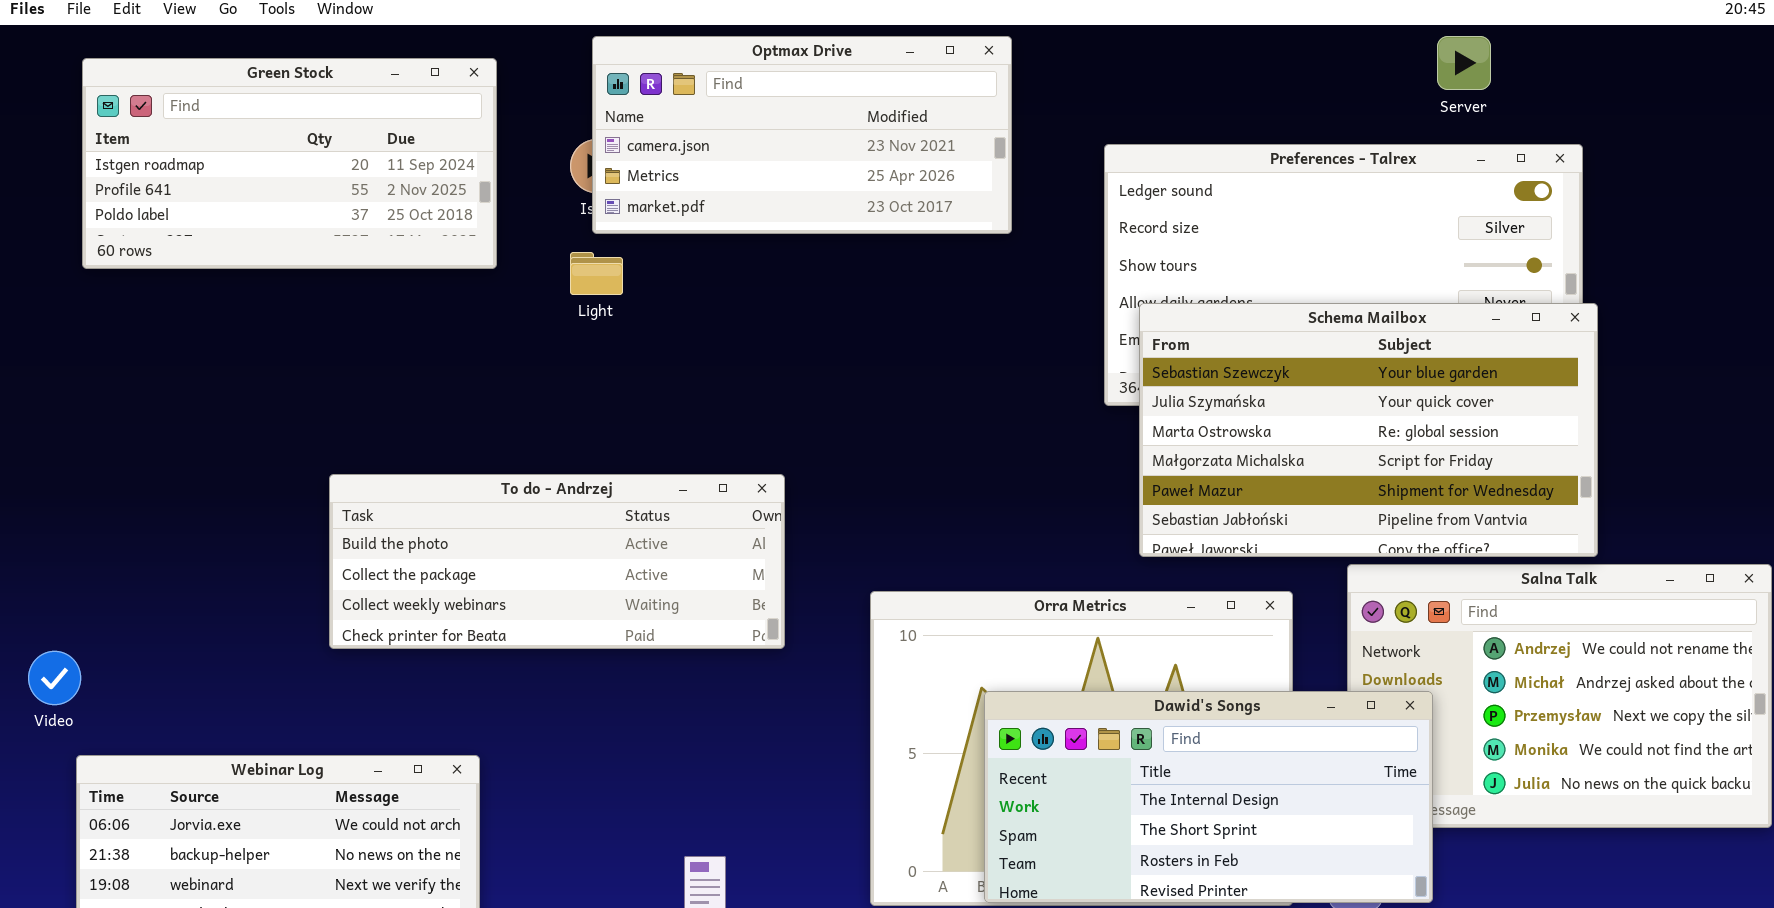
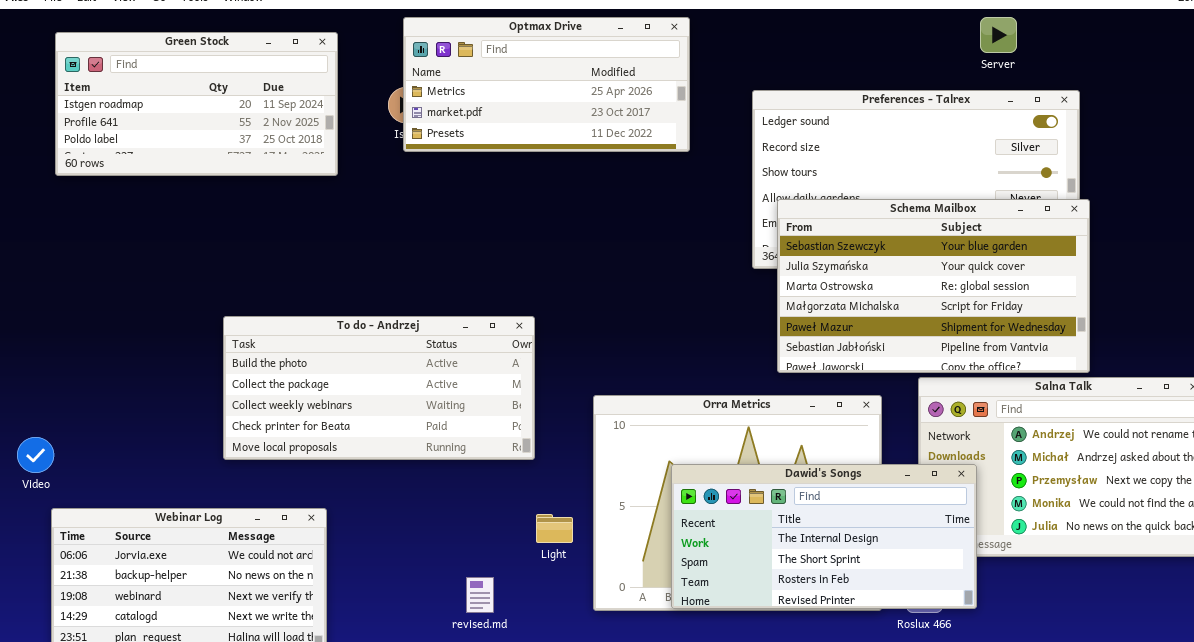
Optmax Drive: [592,36,1012,234] -> [403,17,690,152], scrolled down 1 row
Light: [570,252,623,295] -> [536,514,573,543], moved
To do - Andrzej: [329,474,785,649] -> [223,316,535,460], resized

